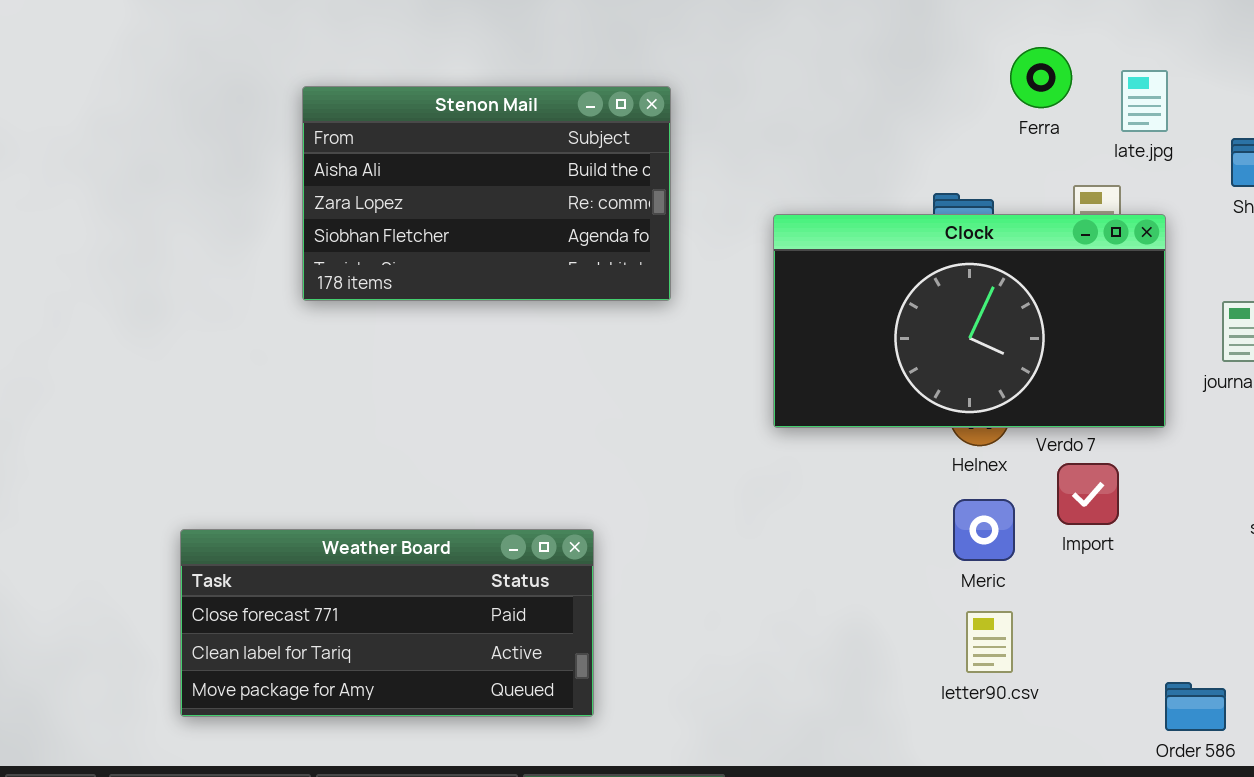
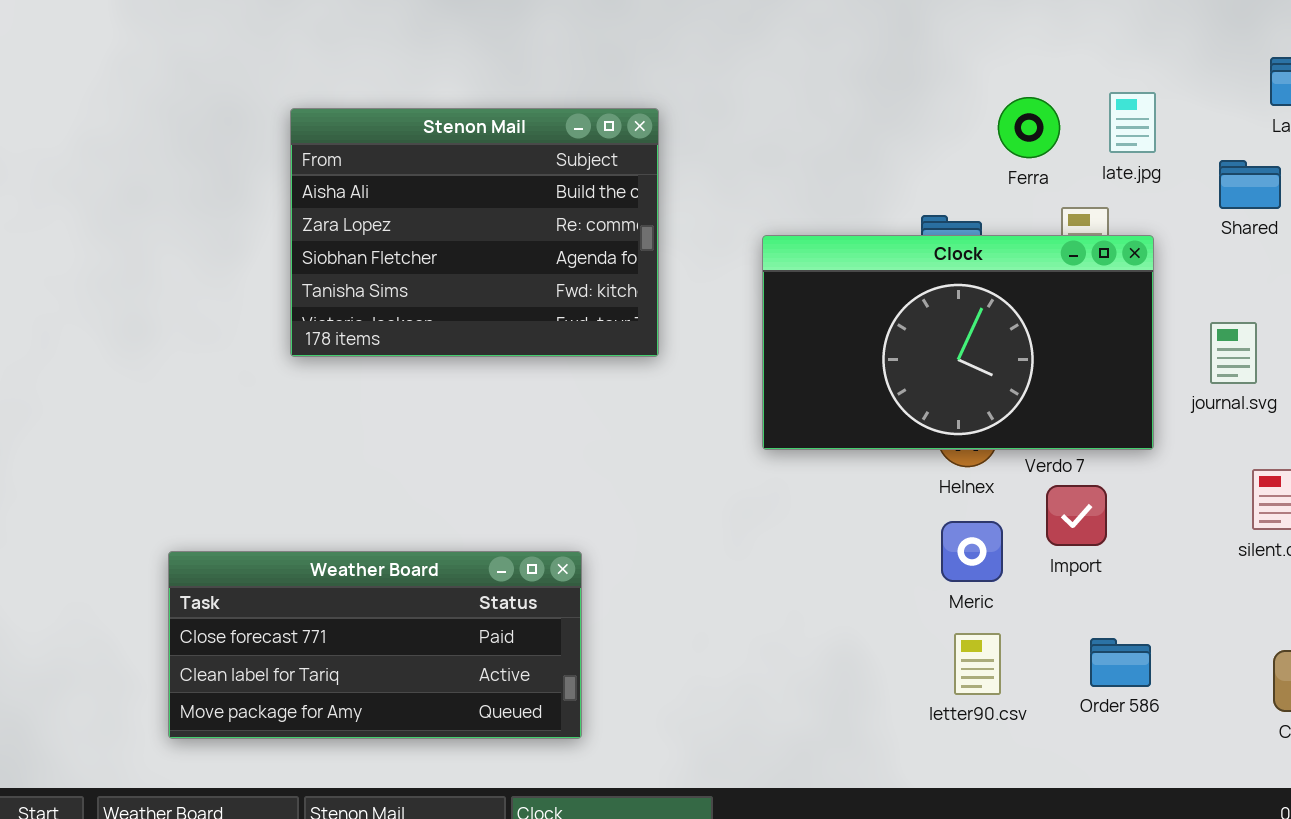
Ferra: [1010,47,1072,108] -> [998,97,1060,158], moved
Stenon Mail: [302,86,671,301] -> [290,108,659,357], resized
Order 586: [1165,682,1226,731] -> [1090,638,1151,687], moved

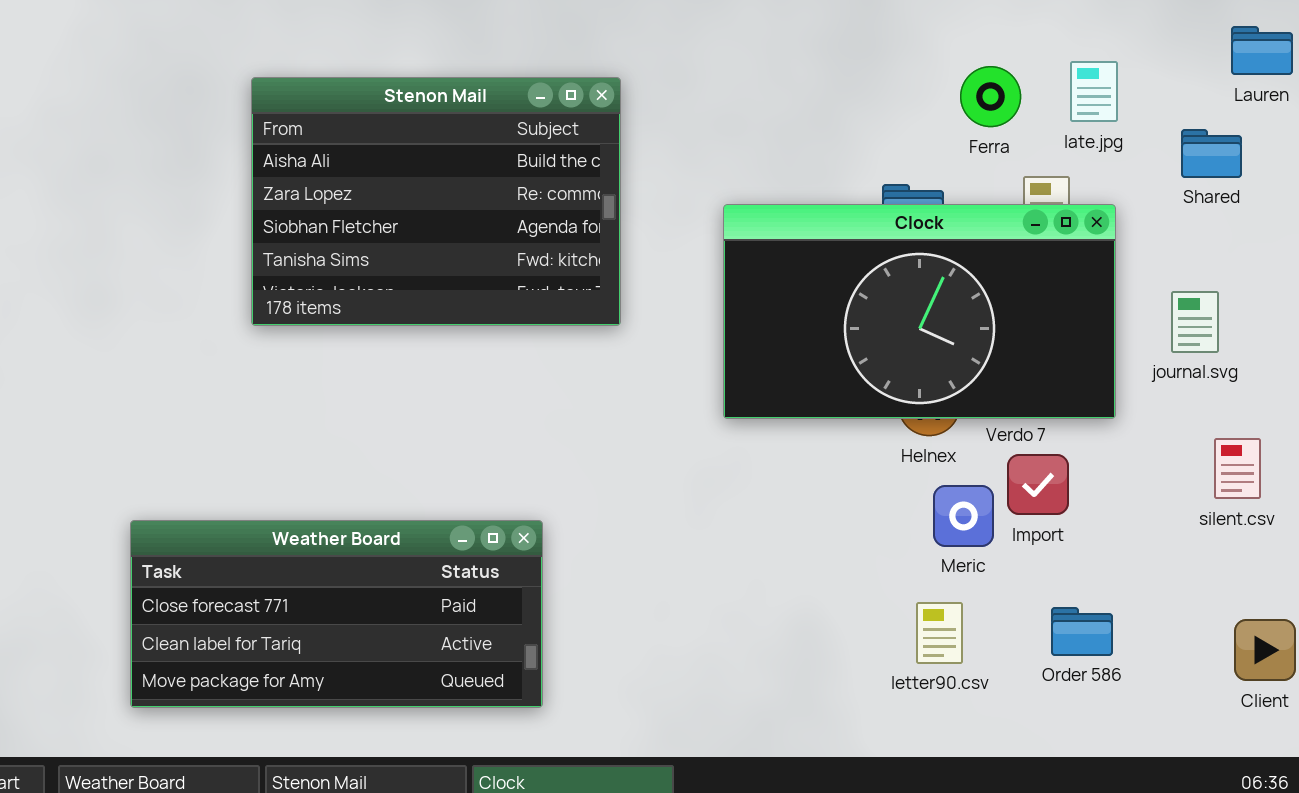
Meric: [941,521,1003,582] -> [933,485,994,547], moved

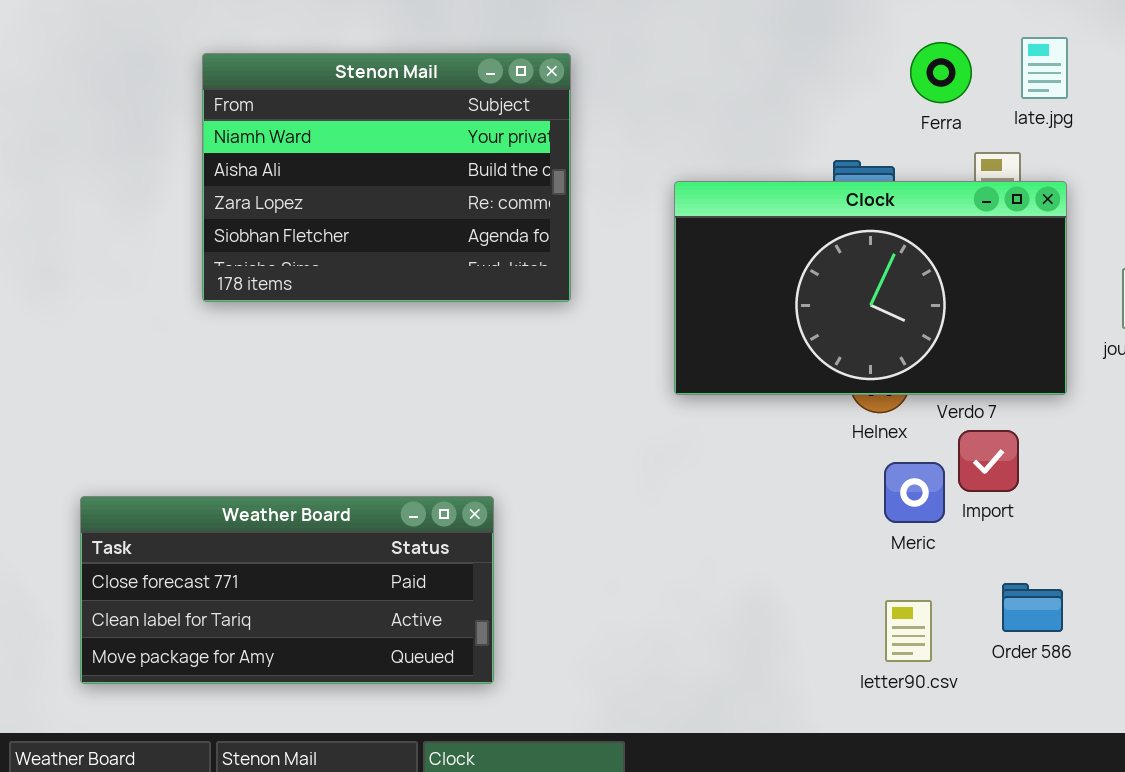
Stenon Mail: [251,77,621,326] -> [202,53,571,302], scrolled up 1 row
letter90.csv: [916,602,963,664] -> [885,600,932,662], moved

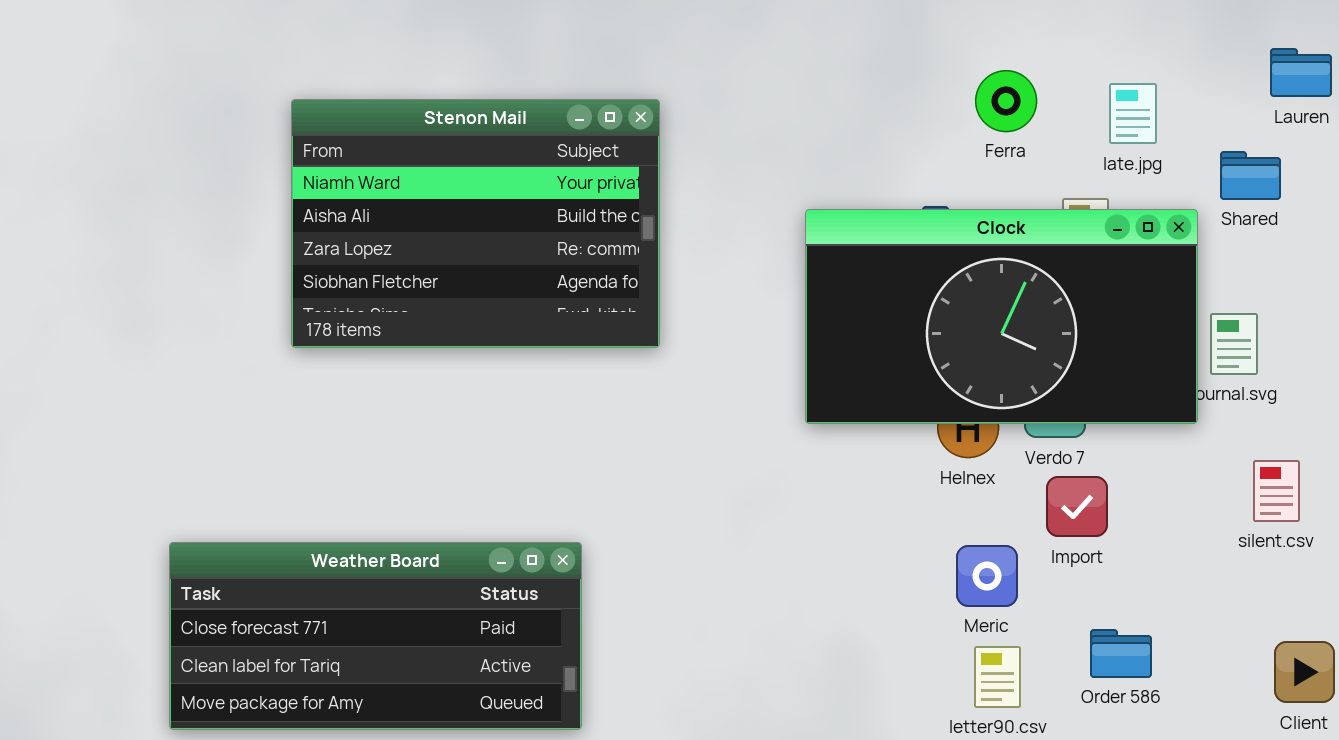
Ferra: [910,42,972,103] -> [975,70,1037,132], moved
Clock: [674,181,1067,395] -> [805,209,1198,424], moved
Meric: [884,462,945,523] -> [956,545,1018,607], moved

